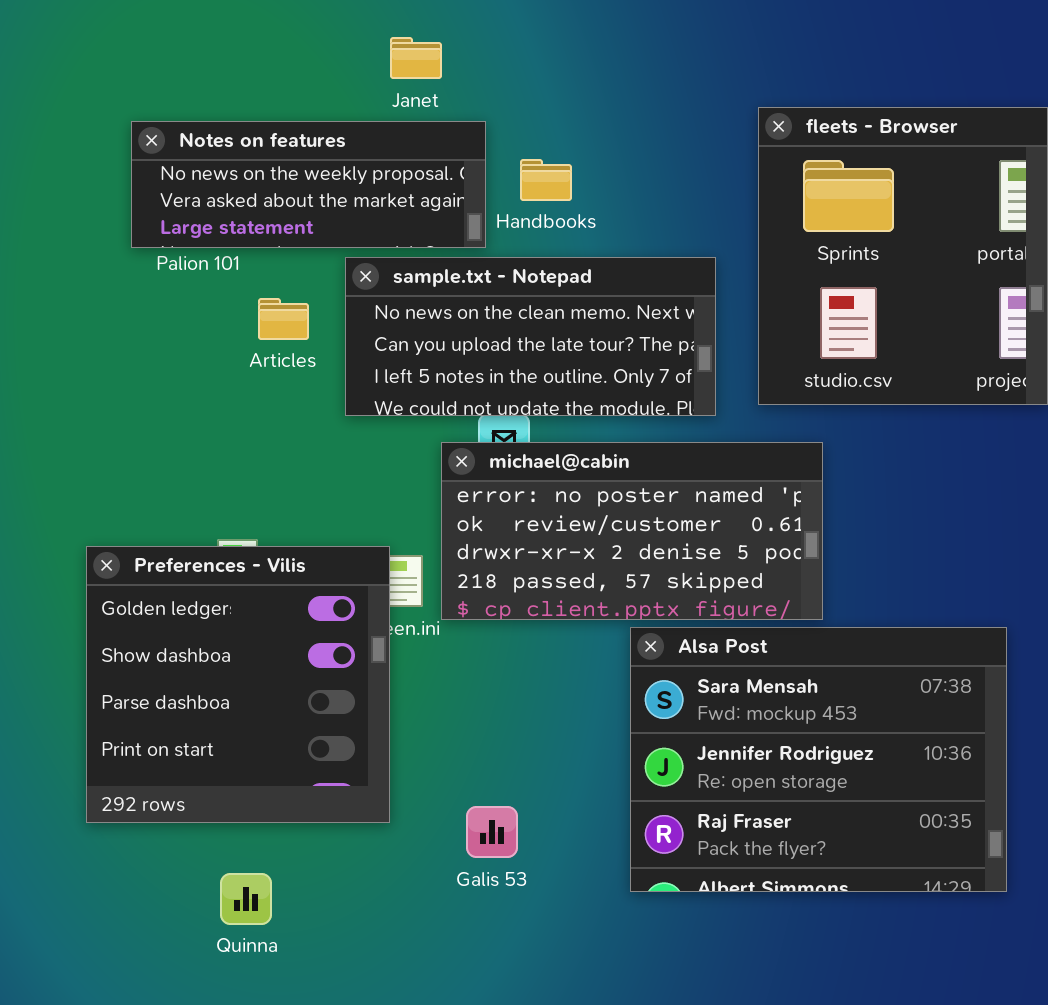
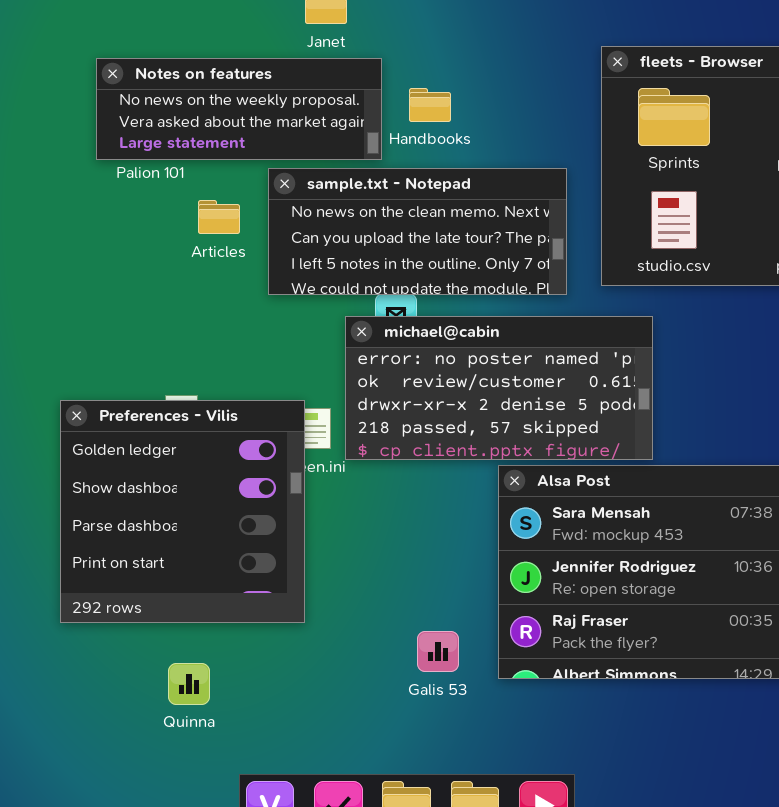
Galis 53: [466,806,518,858] -> [417,631,459,672], moved

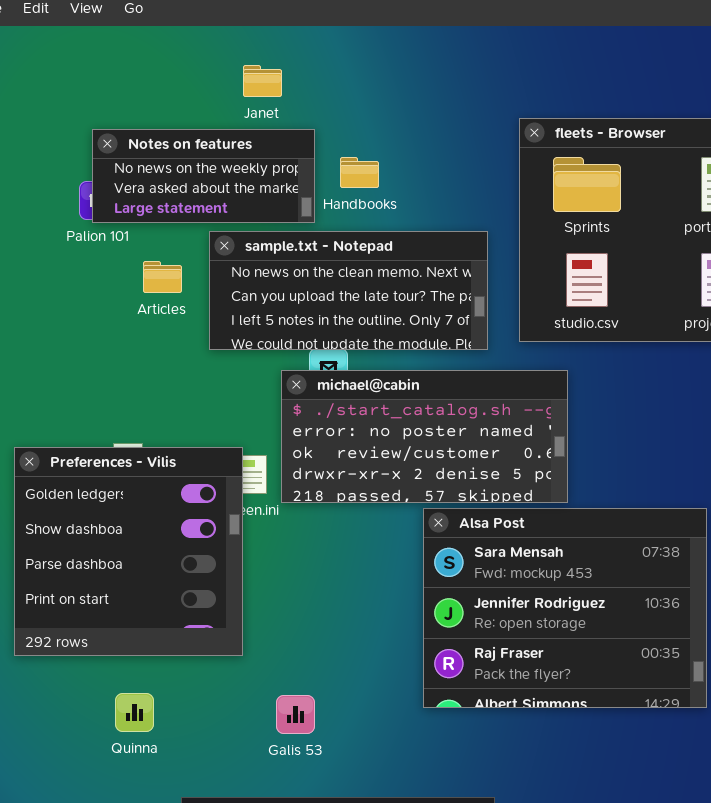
Notes on features: [96,58,382,160] -> [92,129,315,223], resized
michael@cabin: [345,316,653,460] -> [281,370,568,503], scrolled up 1 row
Galis 53: [417,631,459,672] -> [276,695,315,734], moved

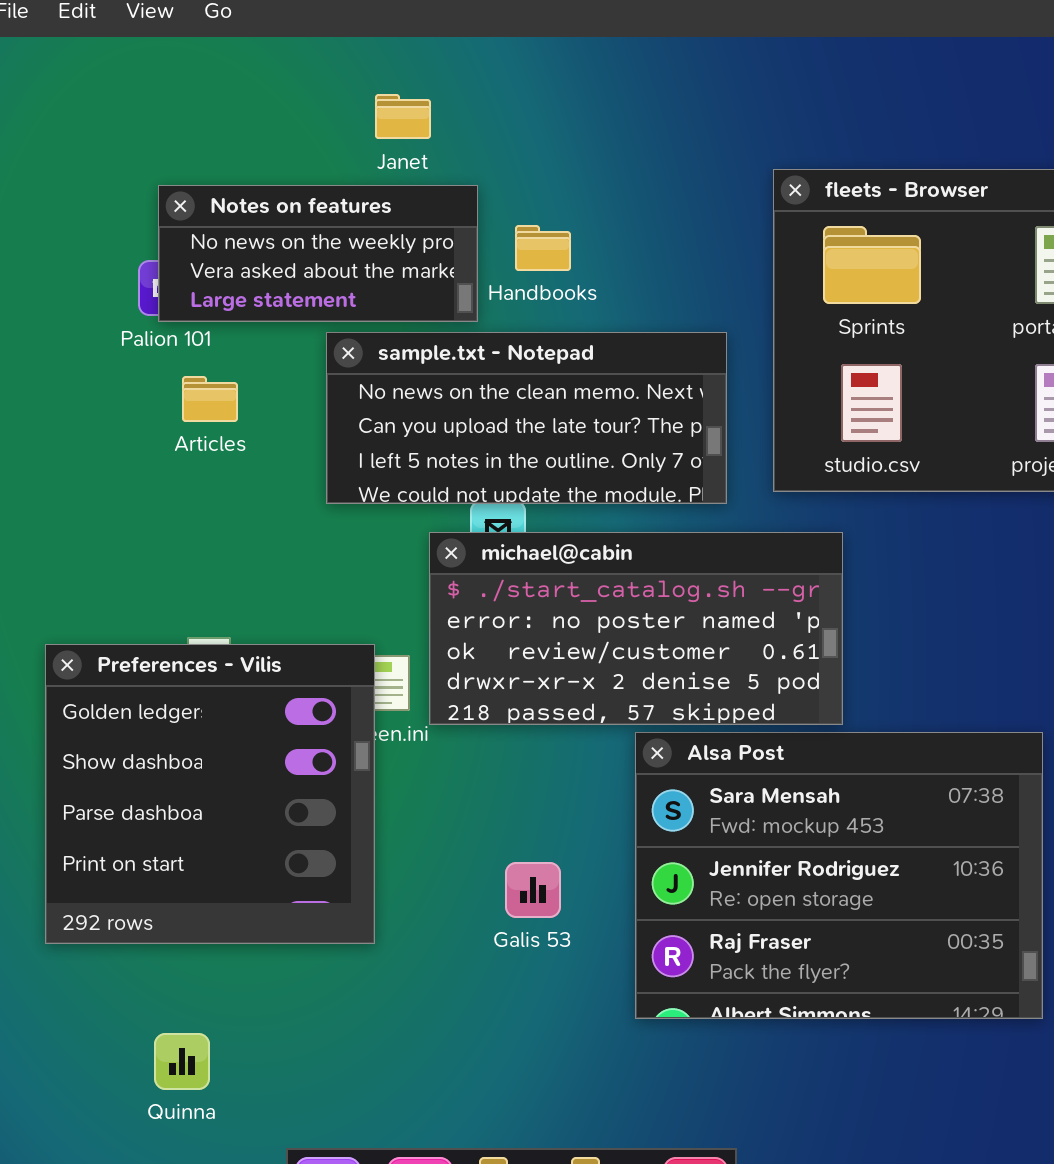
Articles: [143,261,182,293] -> [182,376,238,422], moved
Quinna: [115,693,154,732] -> [154,1033,210,1090], moved
Galis 53: [276,695,315,734] -> [505,862,561,918], moved

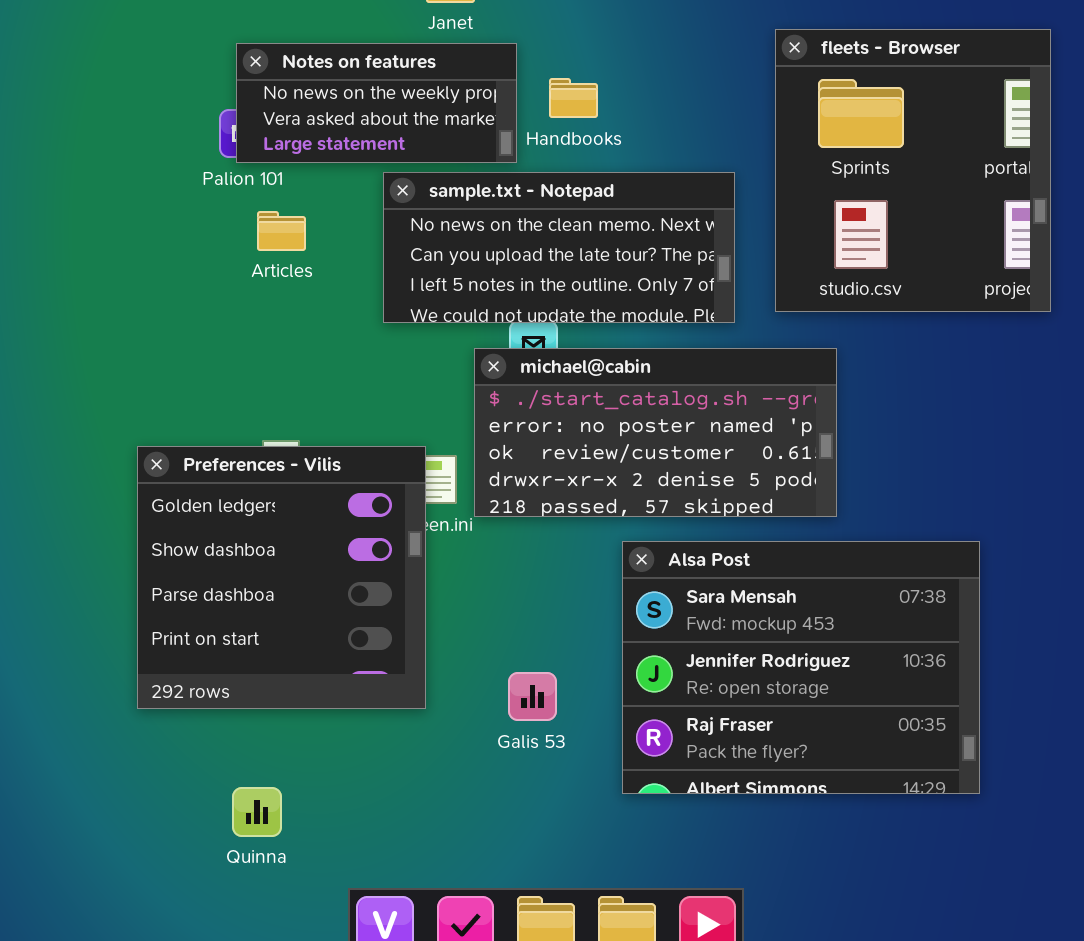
Alsa Post: [635,732,1043,1019] -> [622,541,980,794], moved
Galis 53: [505,862,561,918] -> [508,672,557,721], moved

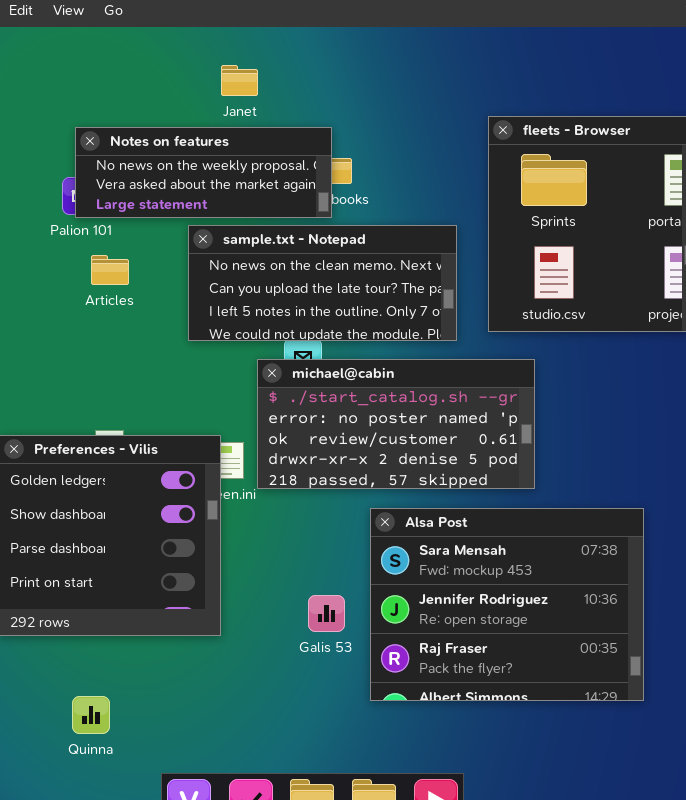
Notes on features: [236,43,517,163] -> [75,127,332,218], resized
Galis 53: [508,672,557,721] -> [308,595,345,632], moved

